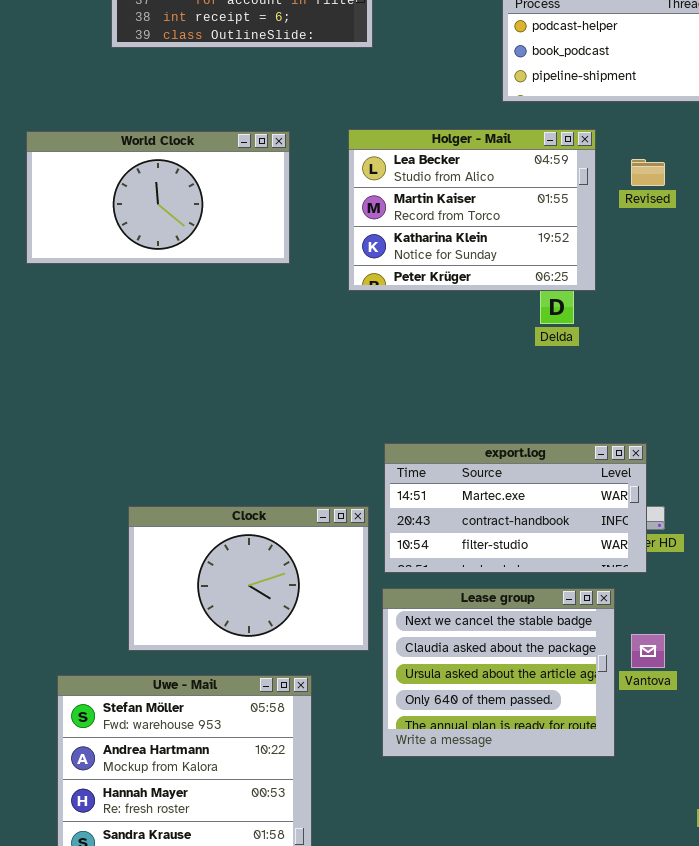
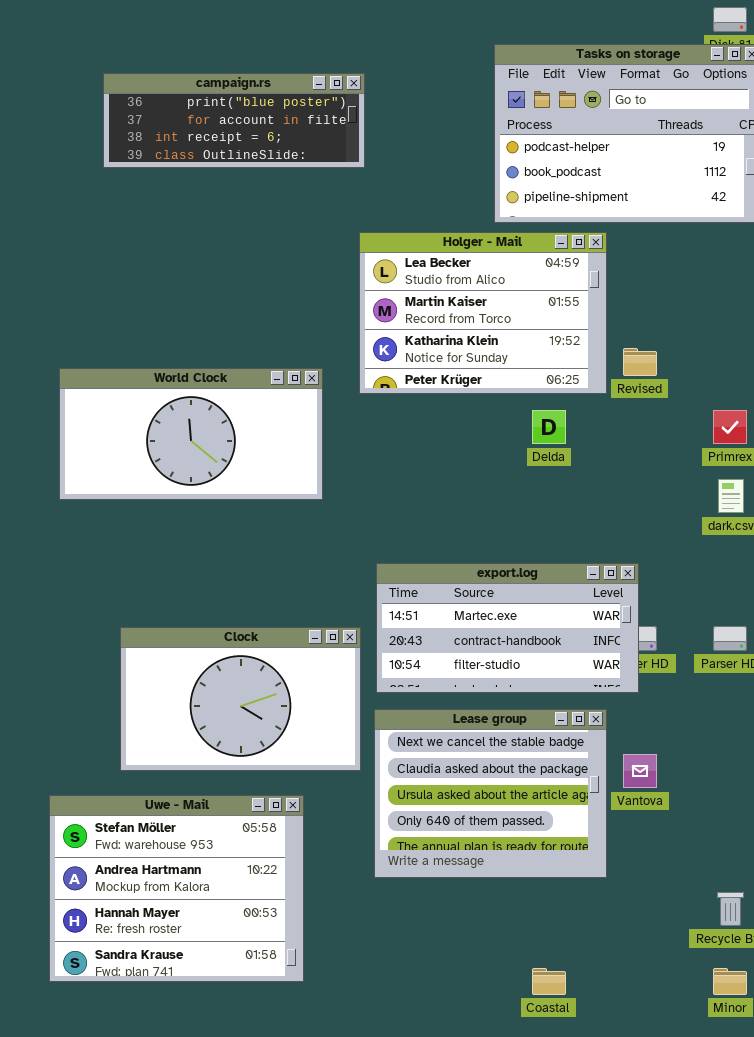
Holger - Mail: [348,129,596,291] -> [359,232,607,394], moved
World Clock: [26,131,290,264] -> [59,368,323,500], moved
Revised: [631,159,665,186] -> [623,348,657,376], moved

